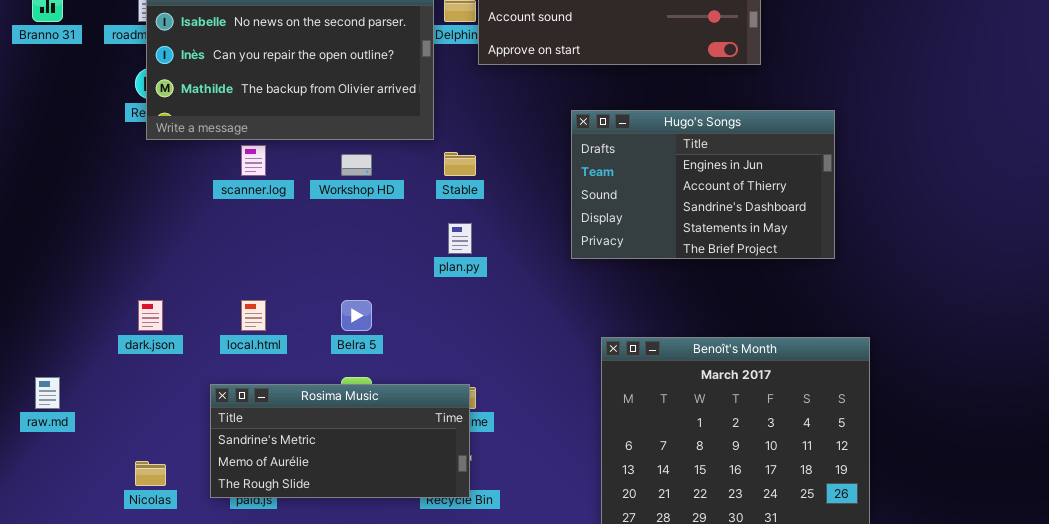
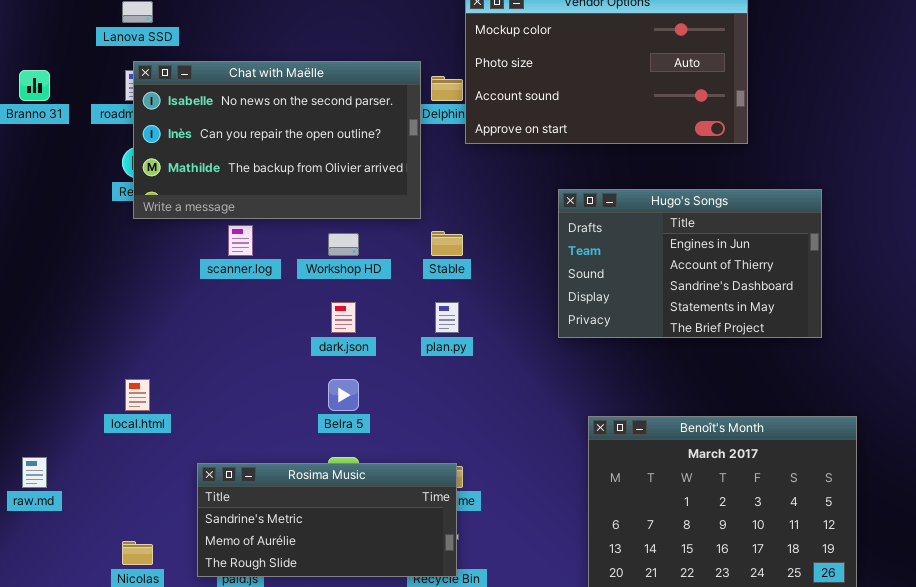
dark.json: [138,300,163,331] -> [331,302,356,333], moved
local.html: [241,300,266,331] -> [125,379,150,411], moved

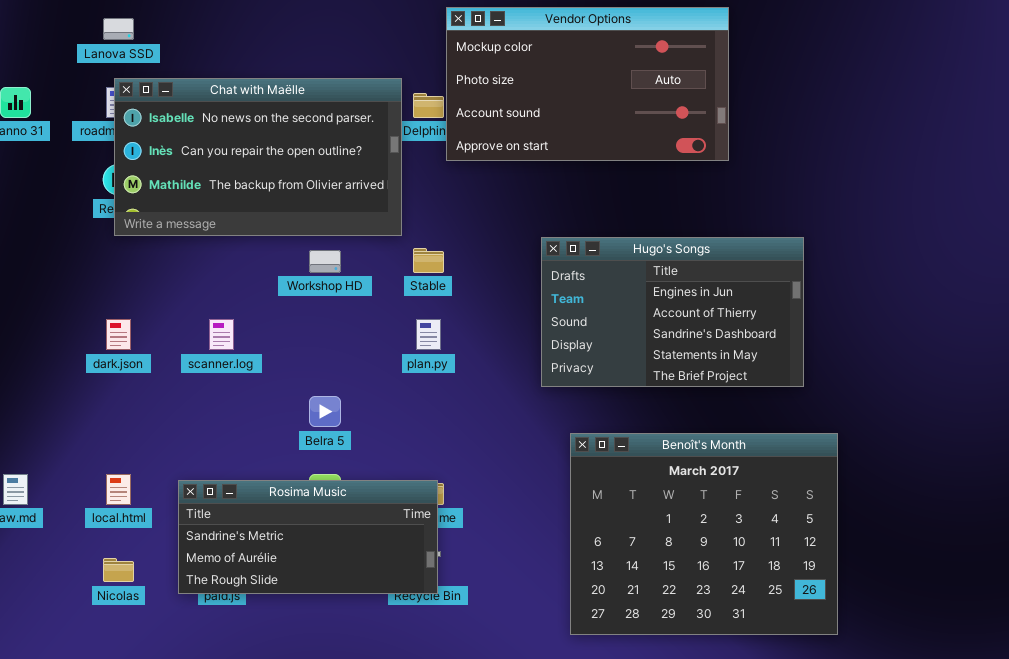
Hugo's Songs: [558,189,822,338] -> [541,237,804,387], moved
scanner.log: [228,225,253,256] -> [209,319,234,350], moved
dark.json: [331,302,356,333] -> [106,319,131,350], moved
local.html: [125,379,150,411] -> [106,474,131,505], moved

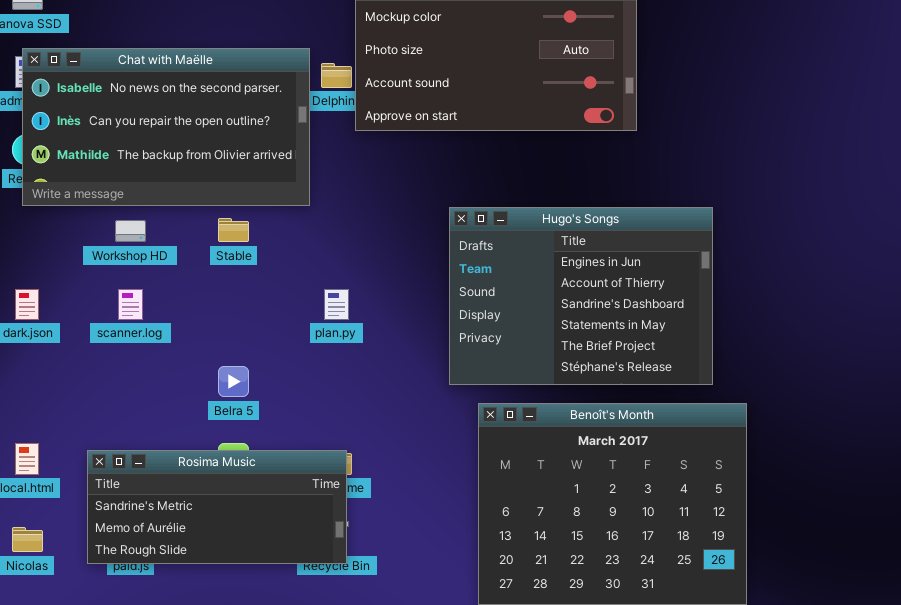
Hugo's Songs: [541,237,804,387] -> [449,207,713,385], resized
Stable: [413,248,444,273] -> [218,218,249,242], moved
Workshop HD: [309,250,341,273] -> [115,220,146,242], moved

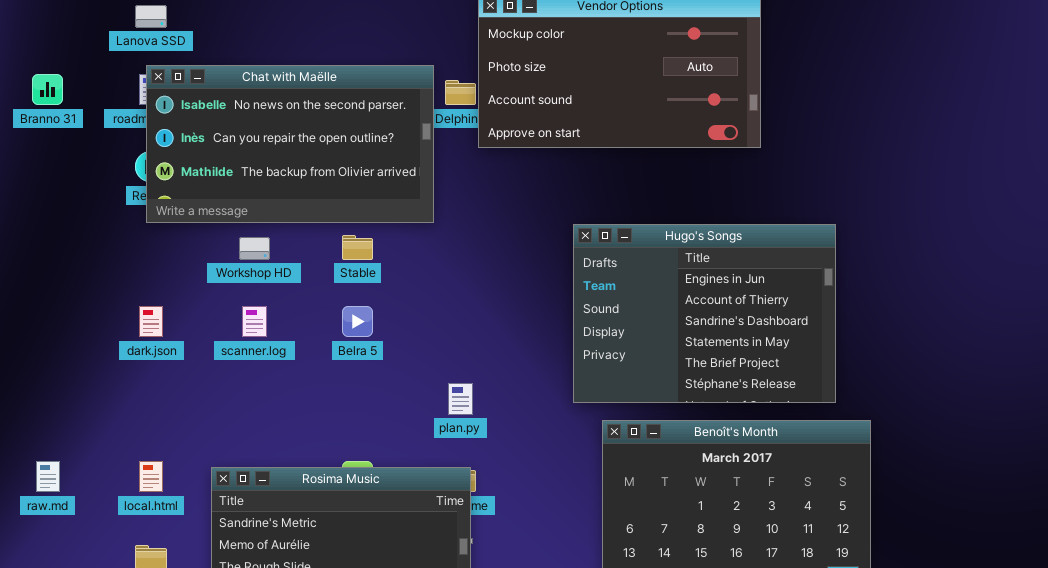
plan.py: [324,289,349,320] -> [448,383,473,415], moved
Belra 5: [218,366,249,397] -> [342,306,373,337], moved

